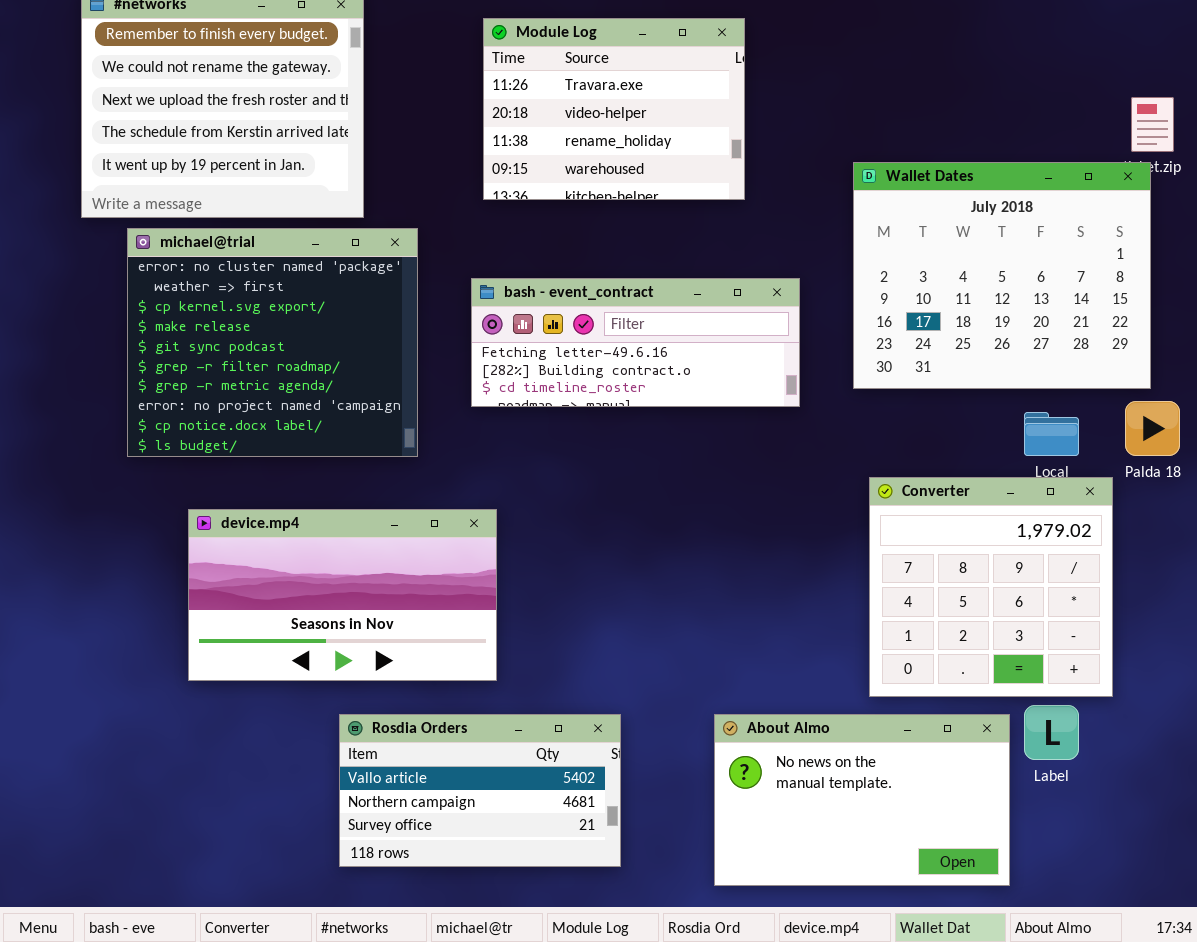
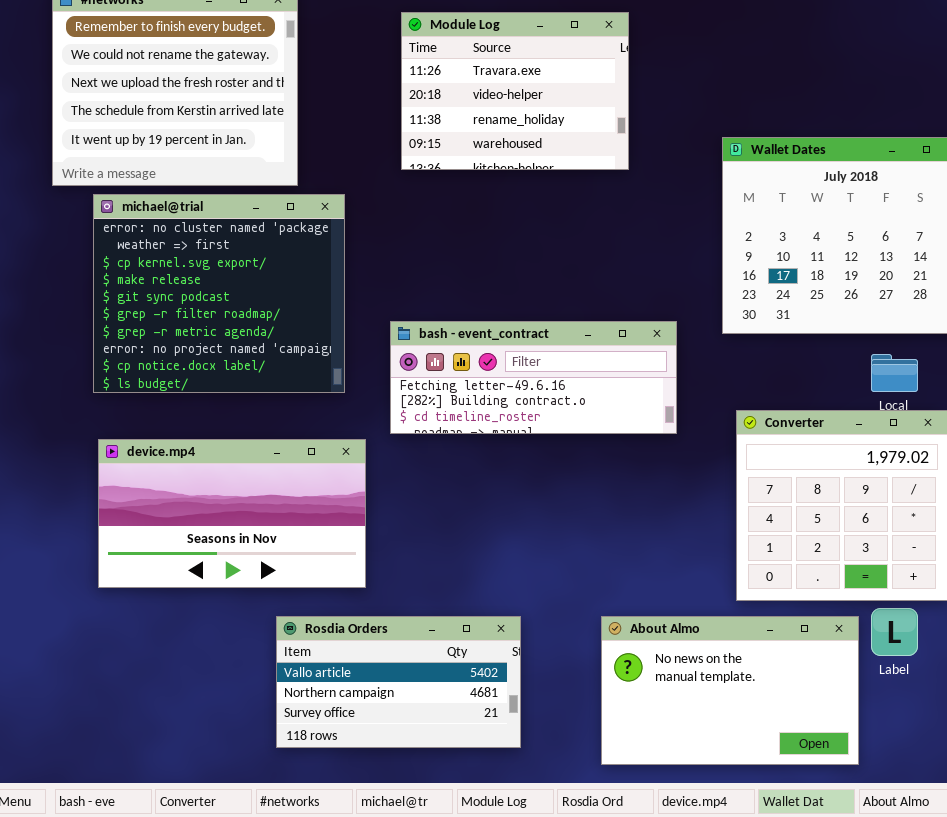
bash - event_contract: [471,278,800,407] -> [390,321,677,434], moved
device.mp4: [188,509,497,681] -> [98,439,366,588], moved

